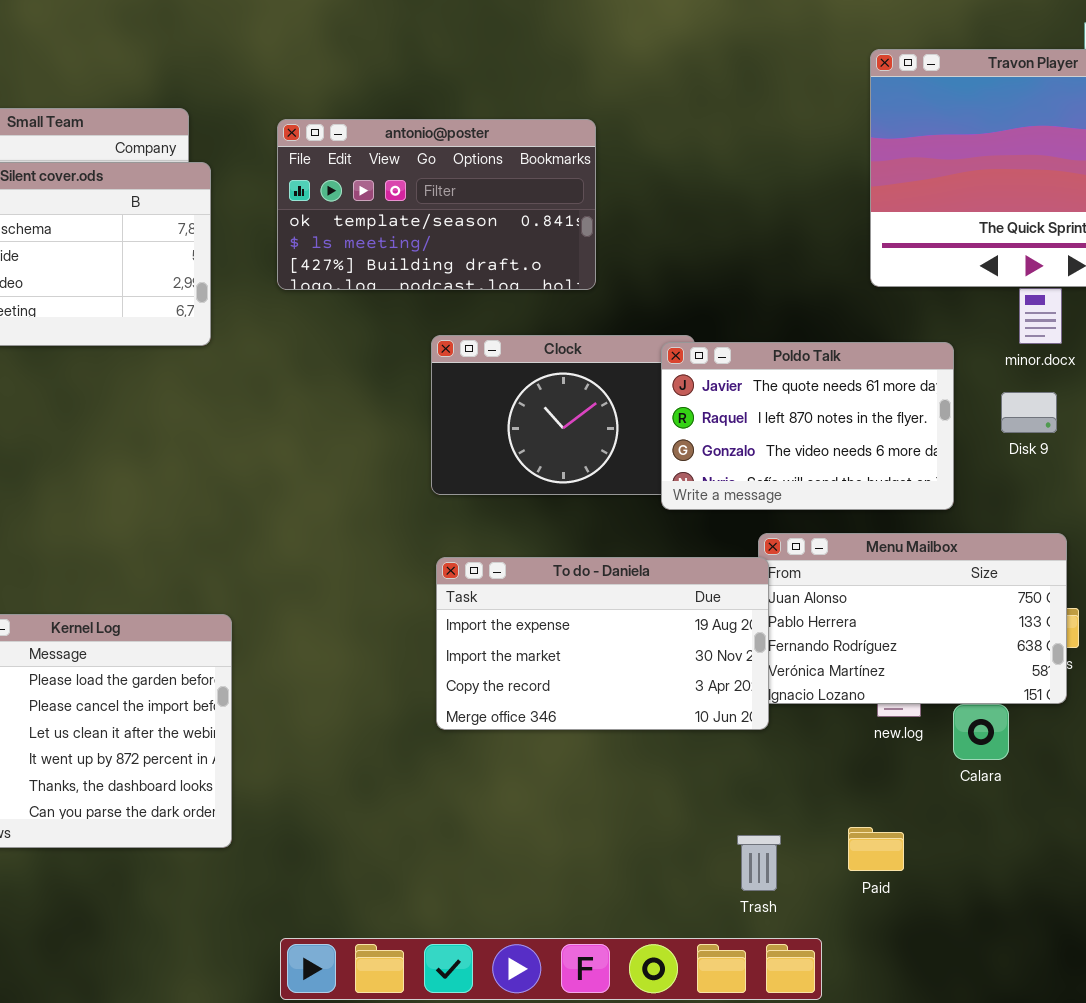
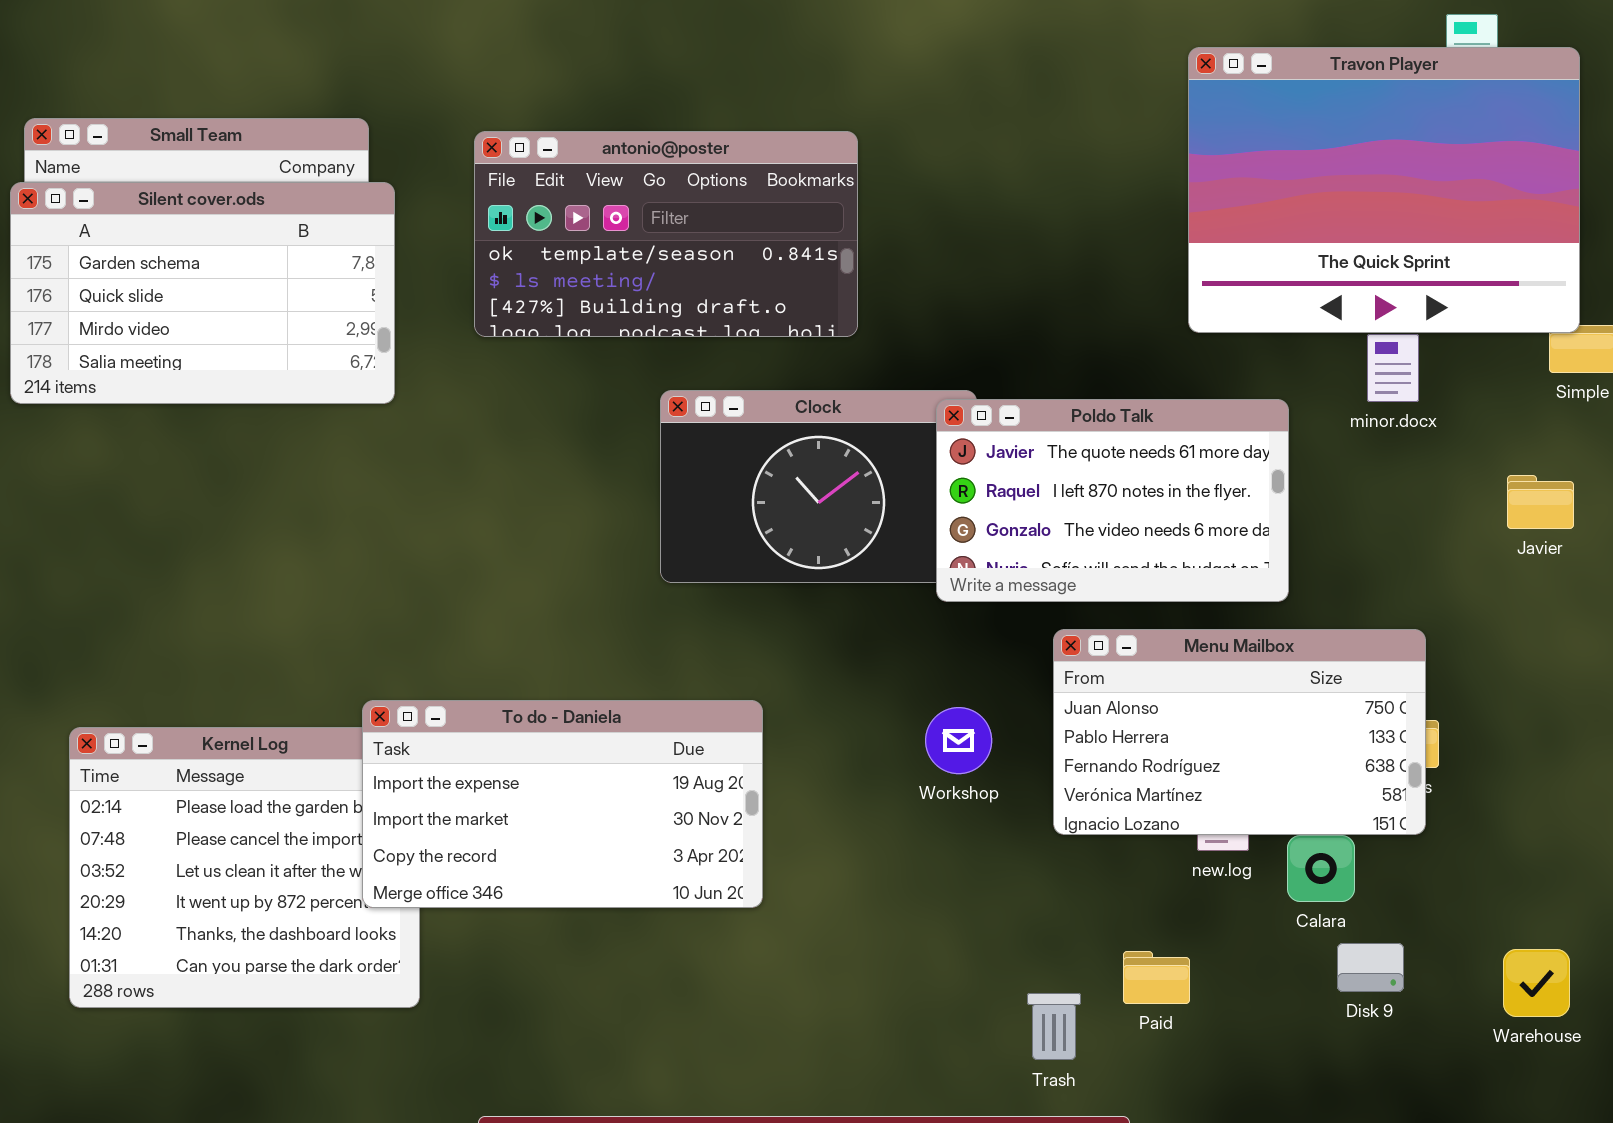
Disk 9: [1001,392,1057,433] -> [1337,943,1404,992], moved
To do - Daniela: [436,557,769,730] -> [362,700,763,908], moved
Paid: [848,827,904,871] -> [1123,951,1190,1004], moved

